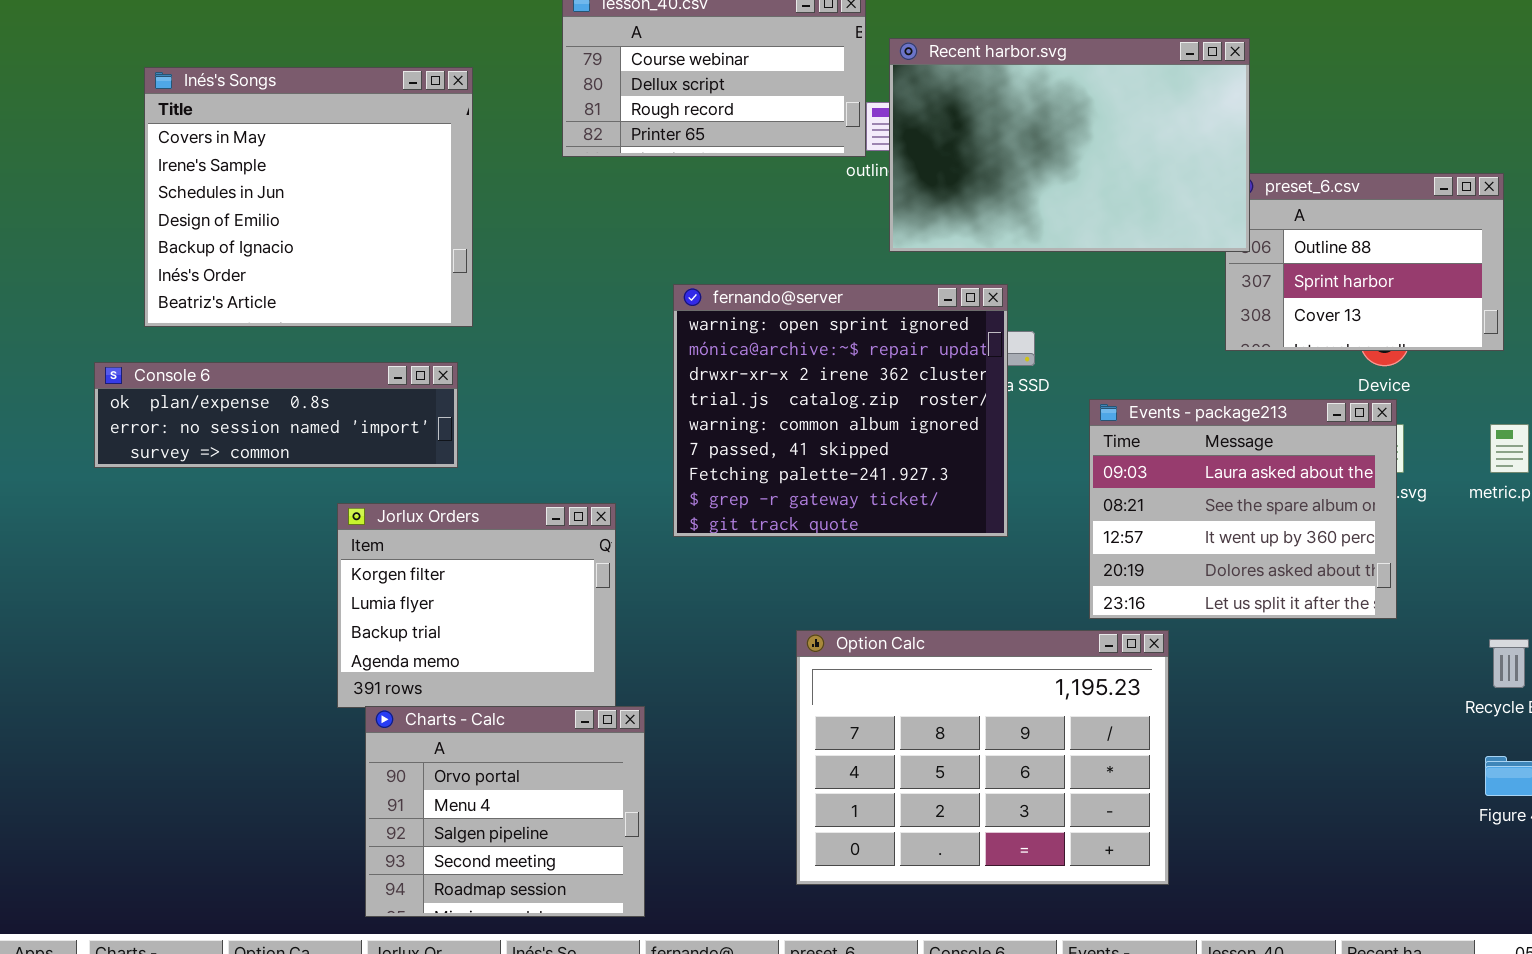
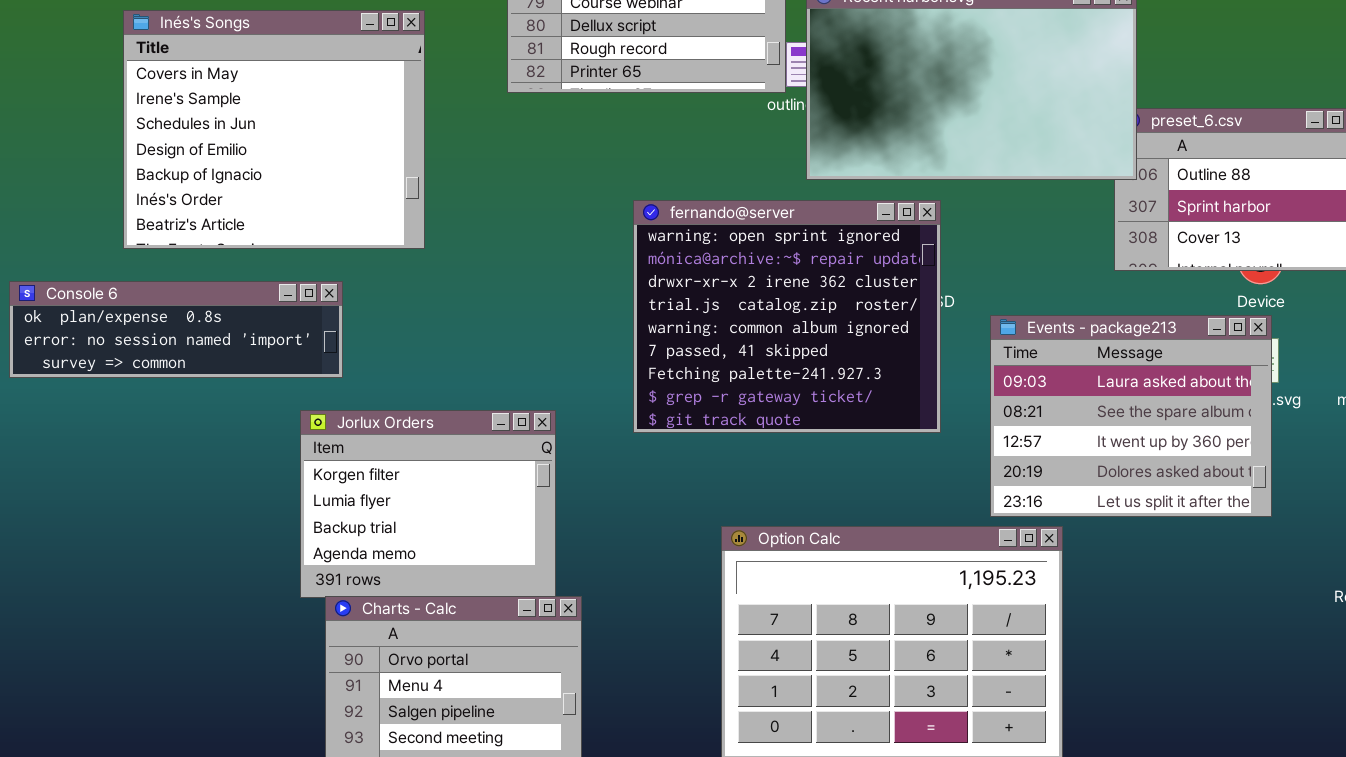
fernando@server: [673,284,1008,537] -> [633,200,941,433], moved
Console 6: [94,362,458,468] -> [9,281,343,378], moved

